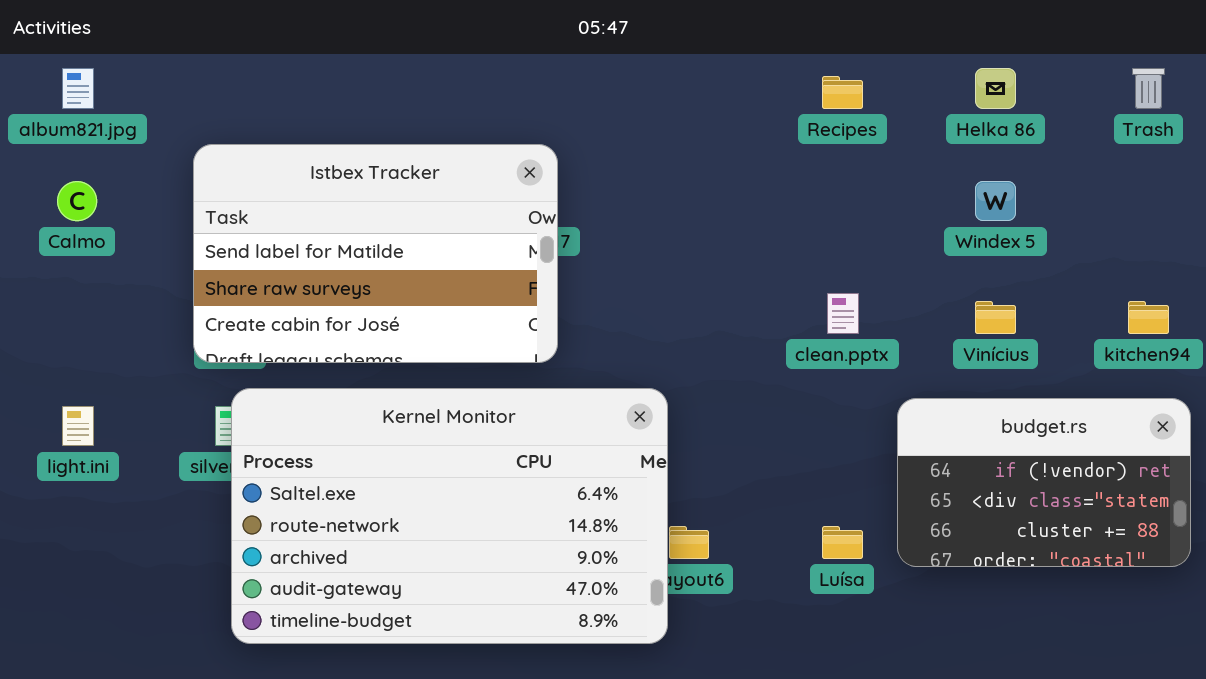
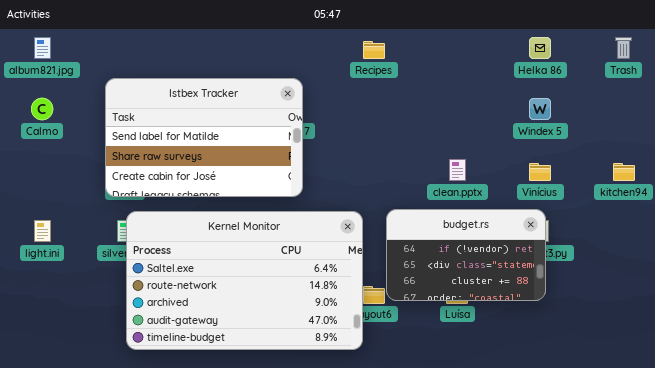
Recipes: [822,76,863,109] -> [363,41,385,59], moved
budget.rs: [897,398,1191,567] -> [386,209,546,301], moved

